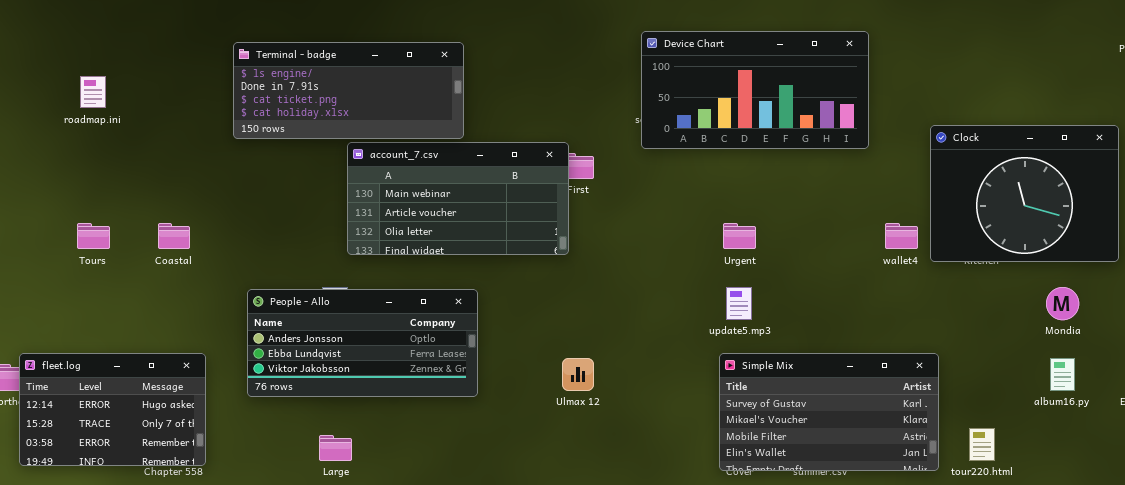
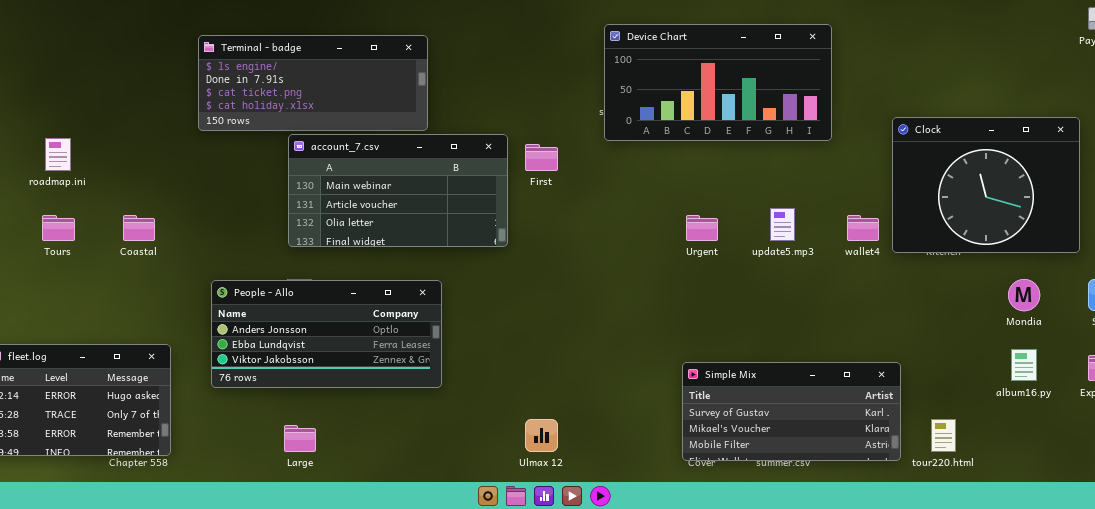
roadmap.ini: [80,76,106,108] -> [45,138,71,171], moved
account_7.csv: [347,142,569,255] -> [288,134,508,247], moved
update5.mp3: [726,287,752,320] -> [770,208,795,241], moved
Simple Mix: [719,353,939,471] -> [682,362,901,461], resized
Ulmax 12: [562,358,594,391] -> [525,419,558,452], moved

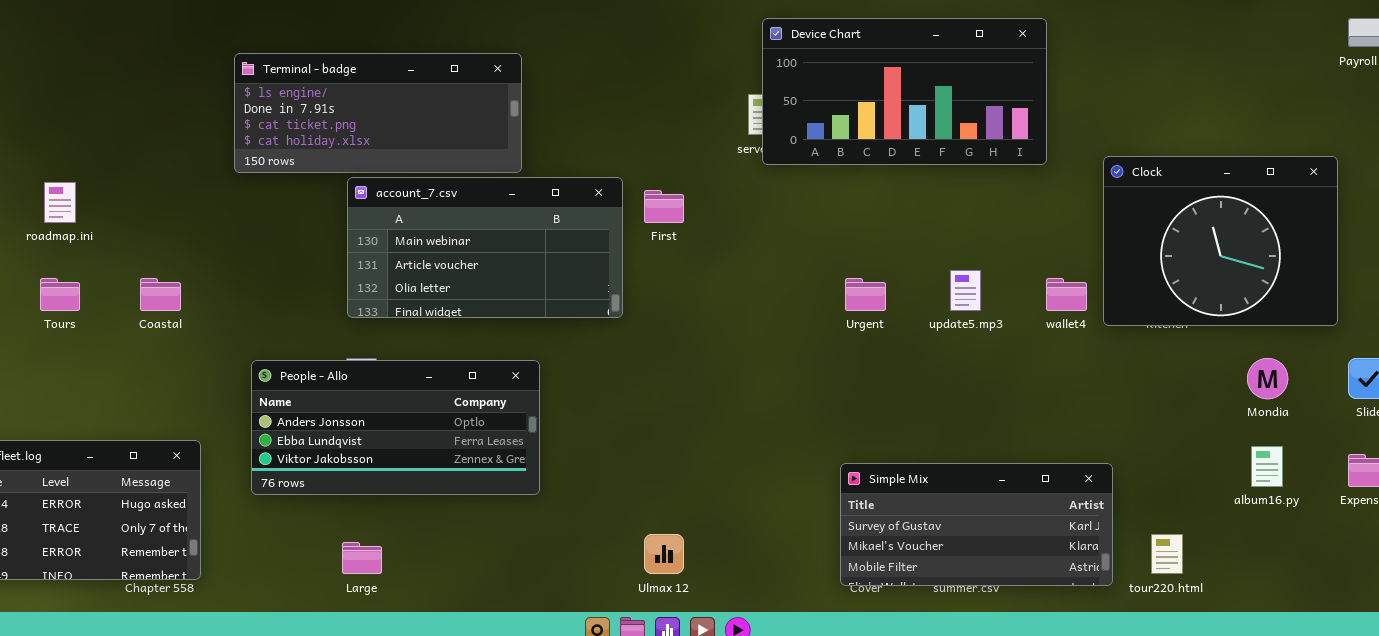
Device Chart: [604,24,832,141] -> [762,18,1047,165], moved

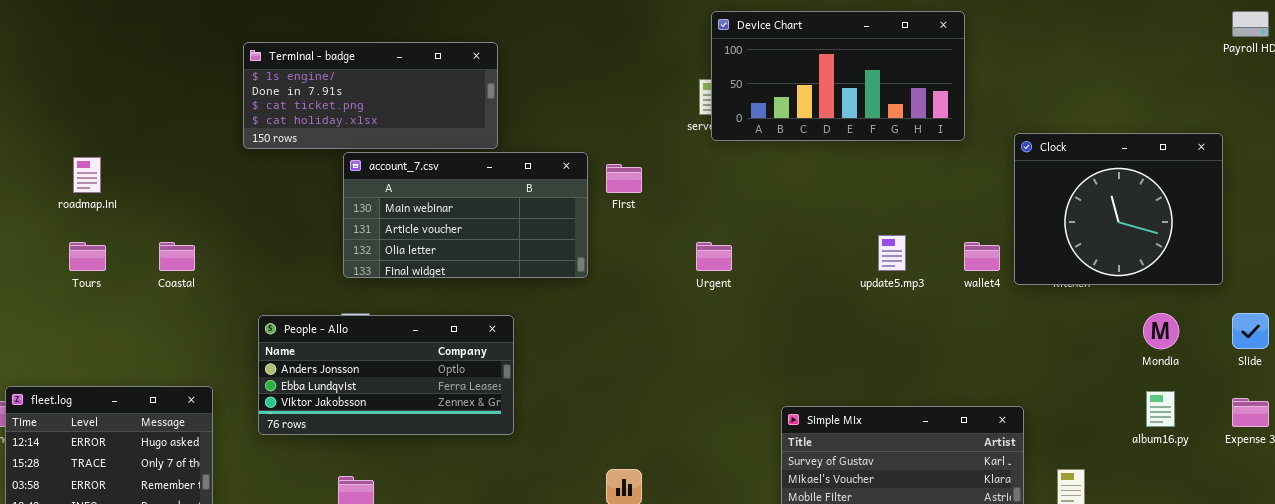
Urgent: [845,278,886,311] -> [696,242,732,271], moved

